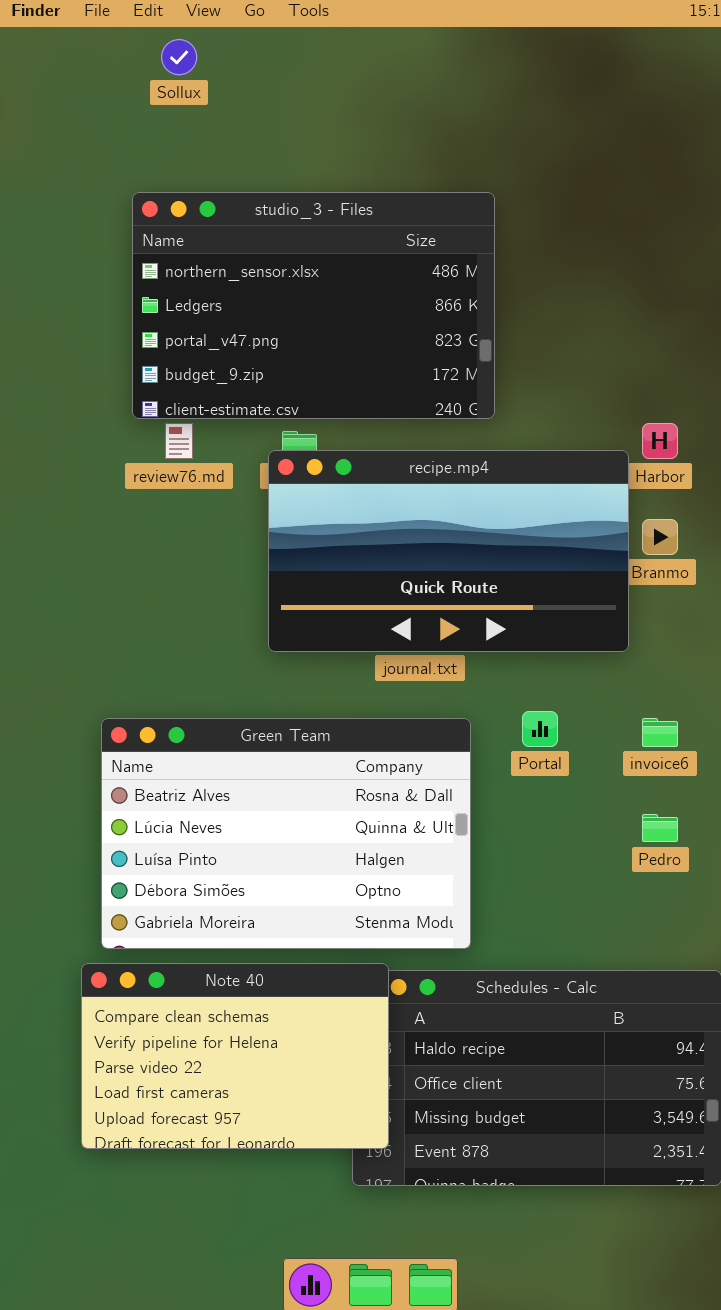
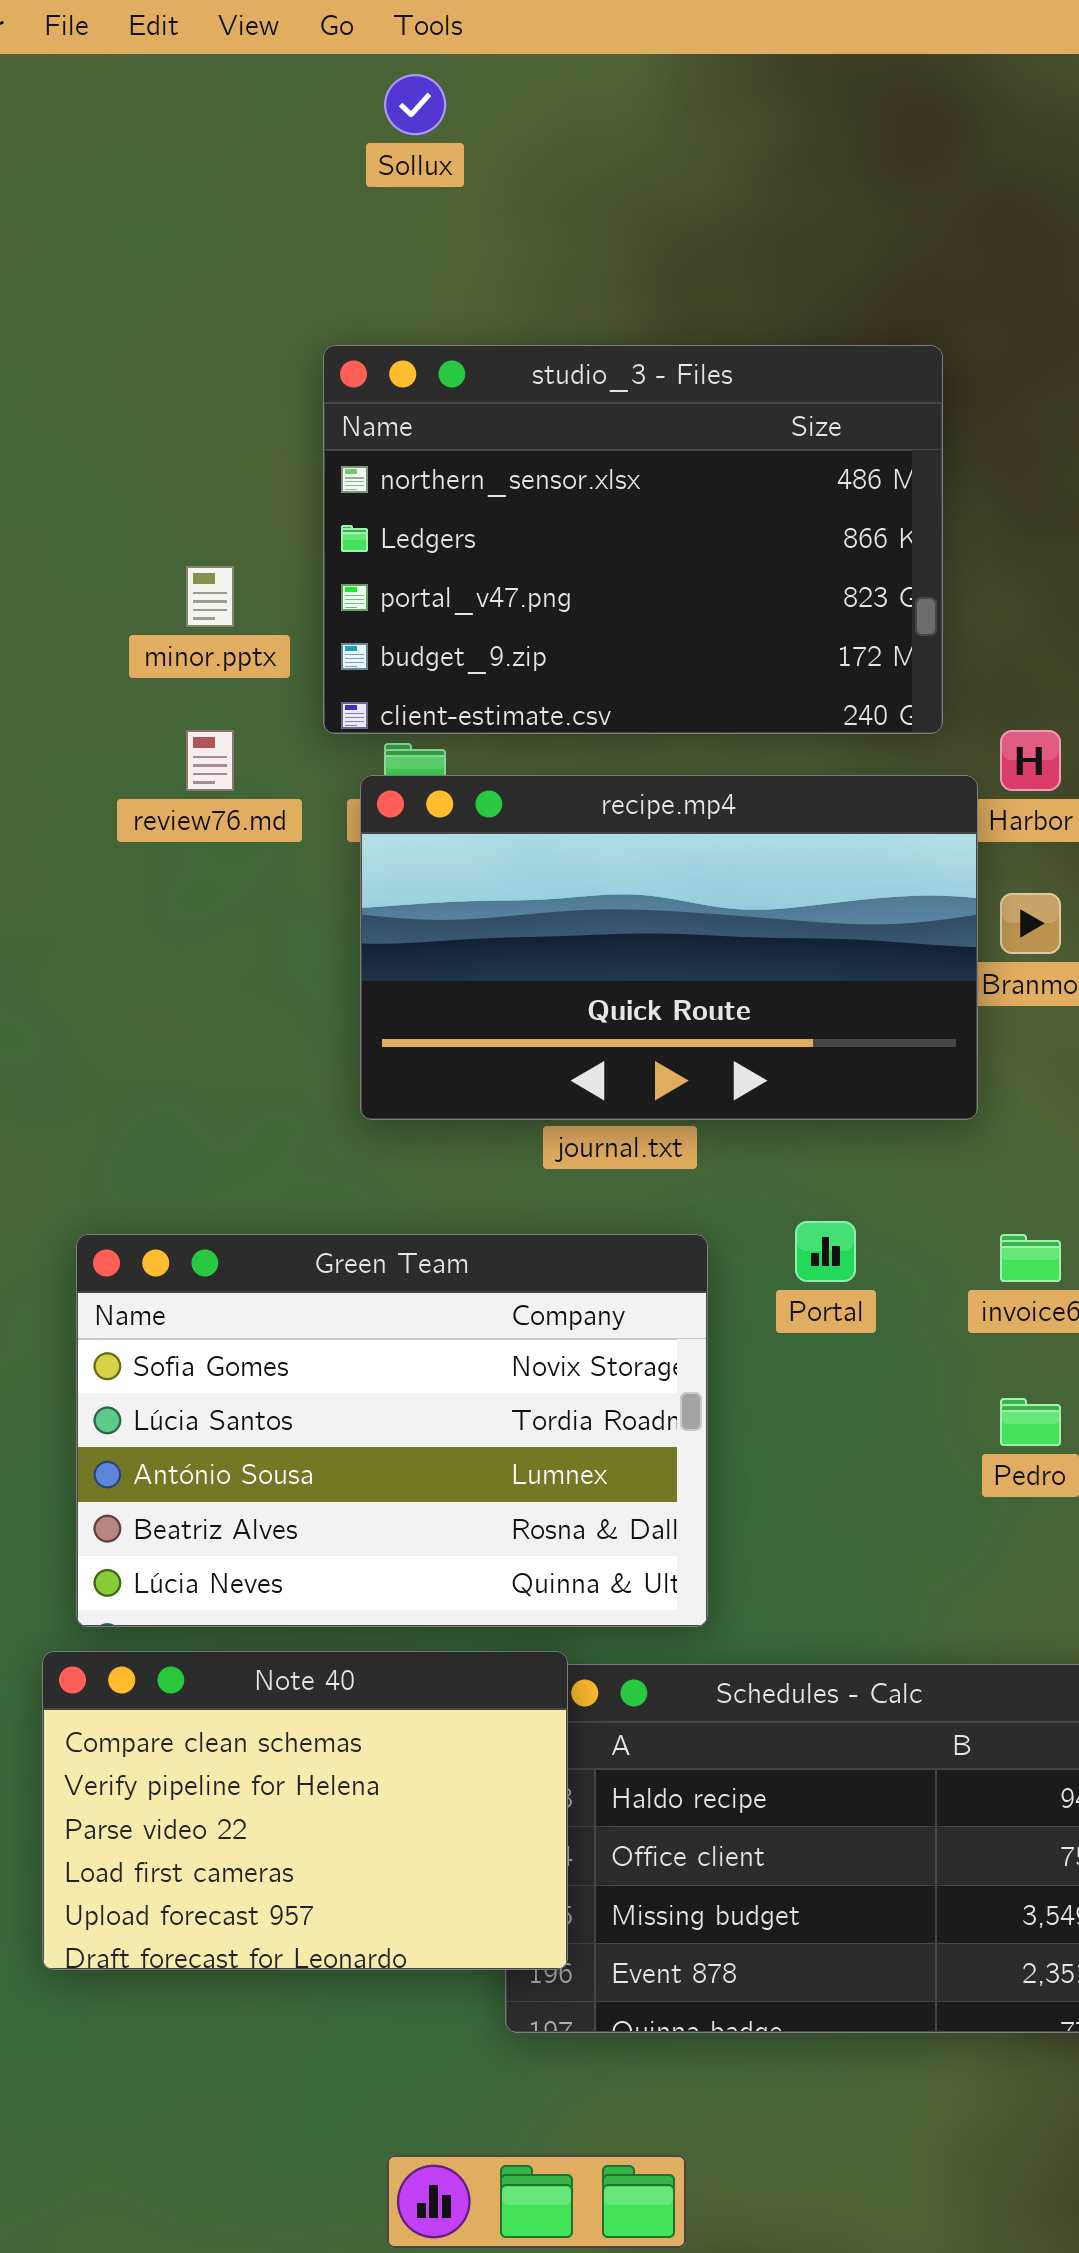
Sollux: [161,39,197,75] -> [384,74,446,135], moved
studio_3 - Files: [132,192,495,419] -> [323,345,943,734], moved
Green Team: [101,718,471,949] -> [76,1234,708,1627], scrolled up 3 rows

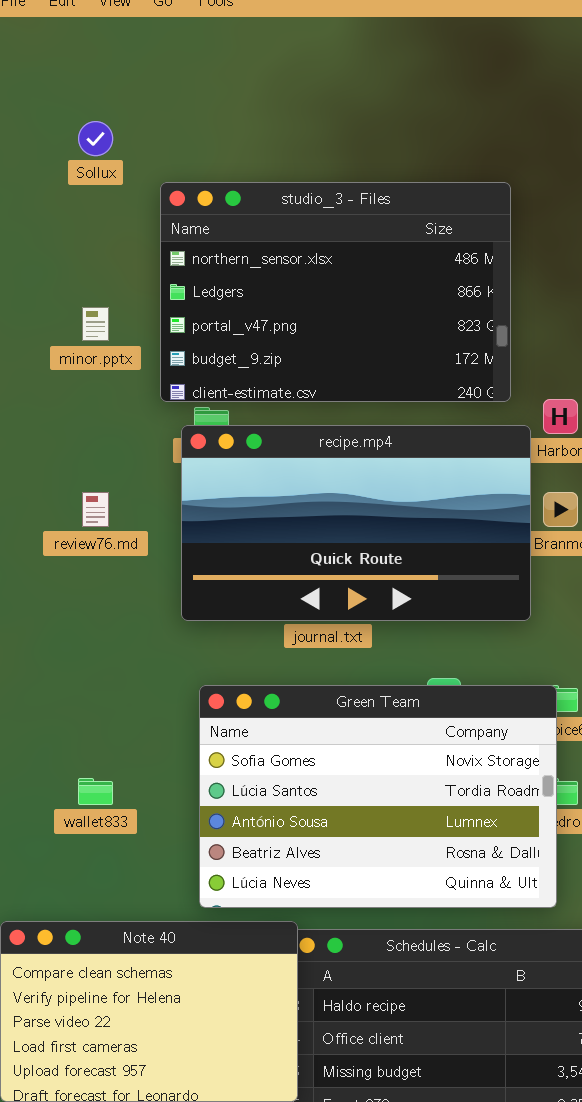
Sollux: [384,74,446,135] -> [78,121,113,156], moved
review76.md: [186,730,234,791] -> [82,492,109,527], moved
Green Team: [76,1234,708,1627] -> [199,685,557,908], moved

